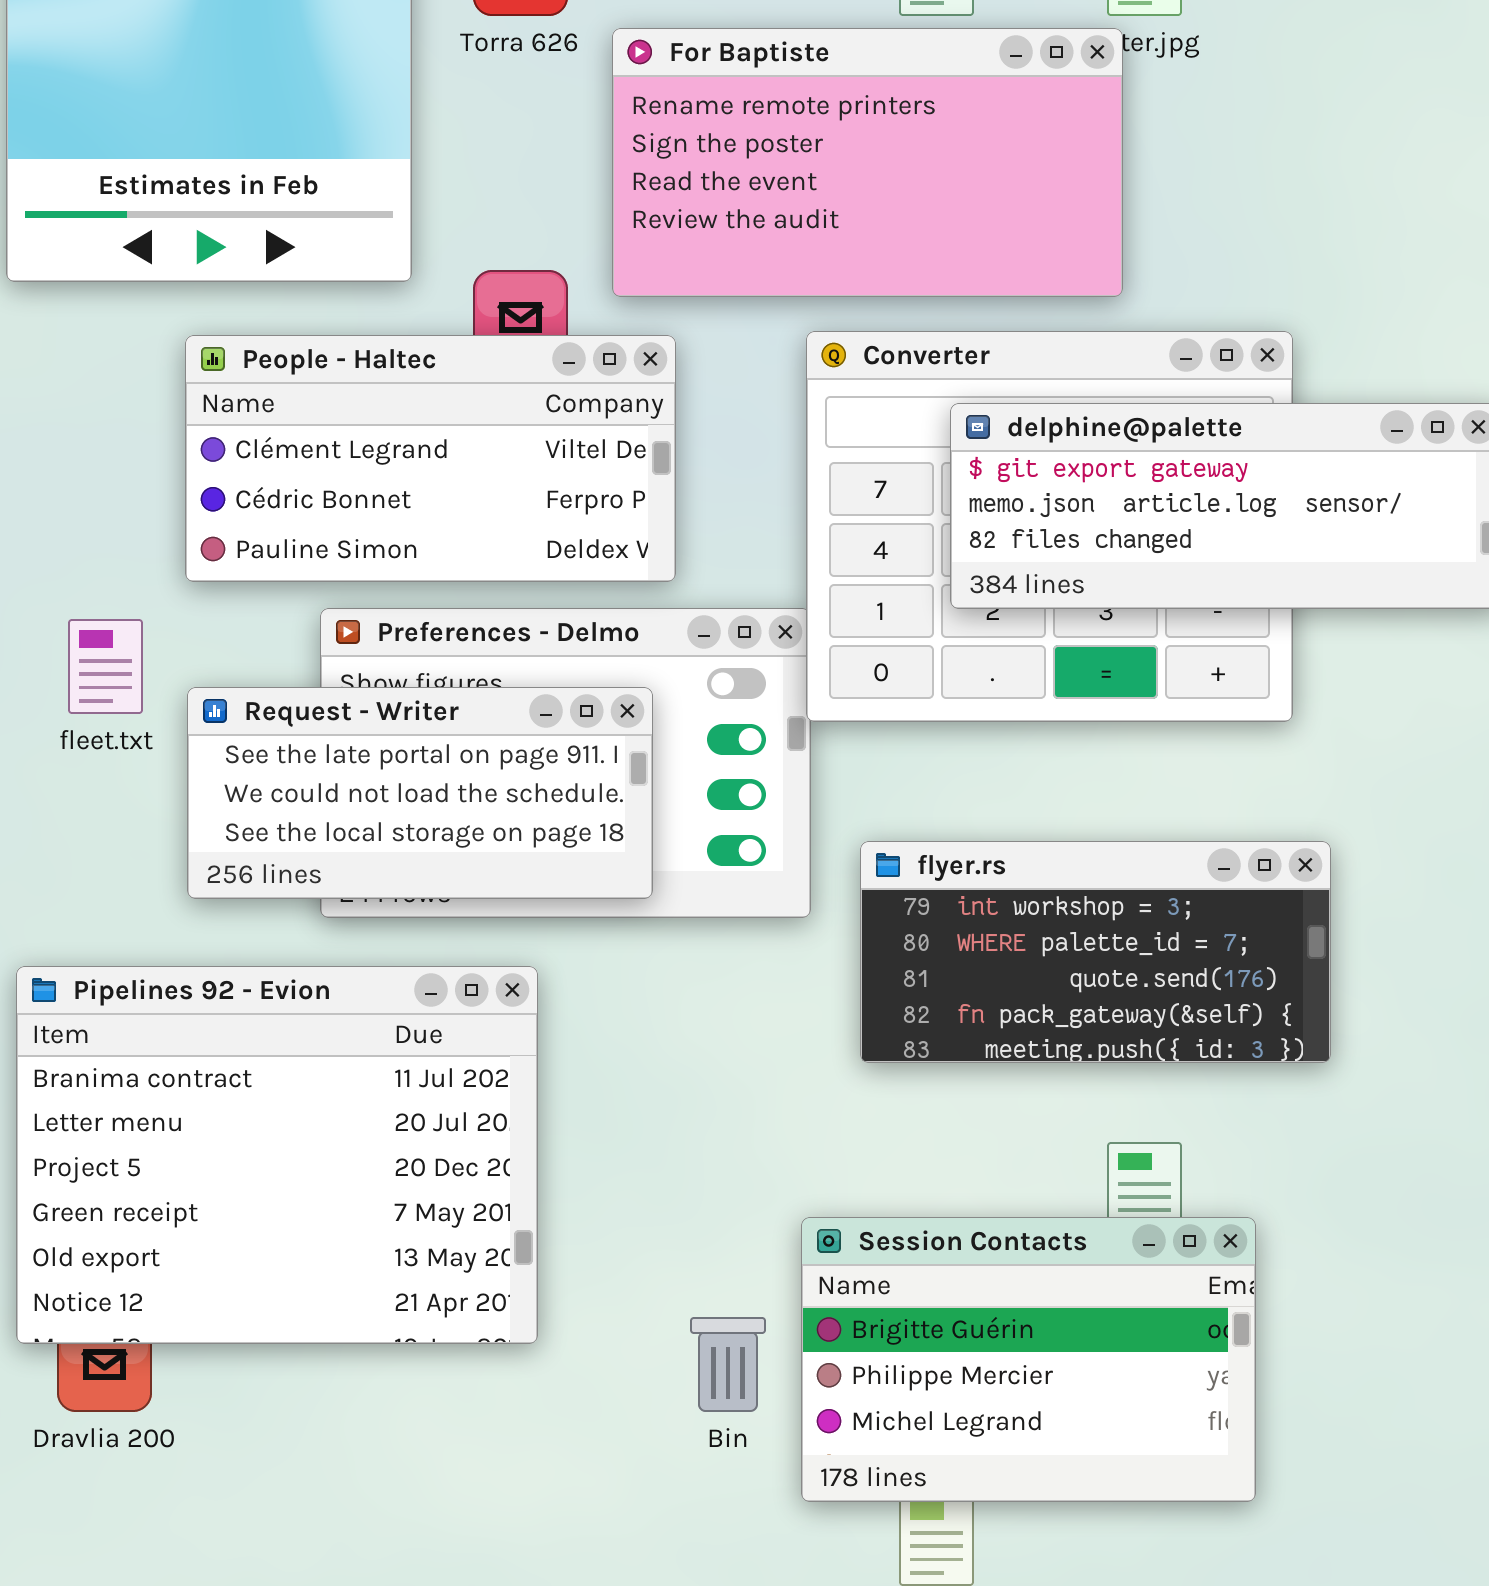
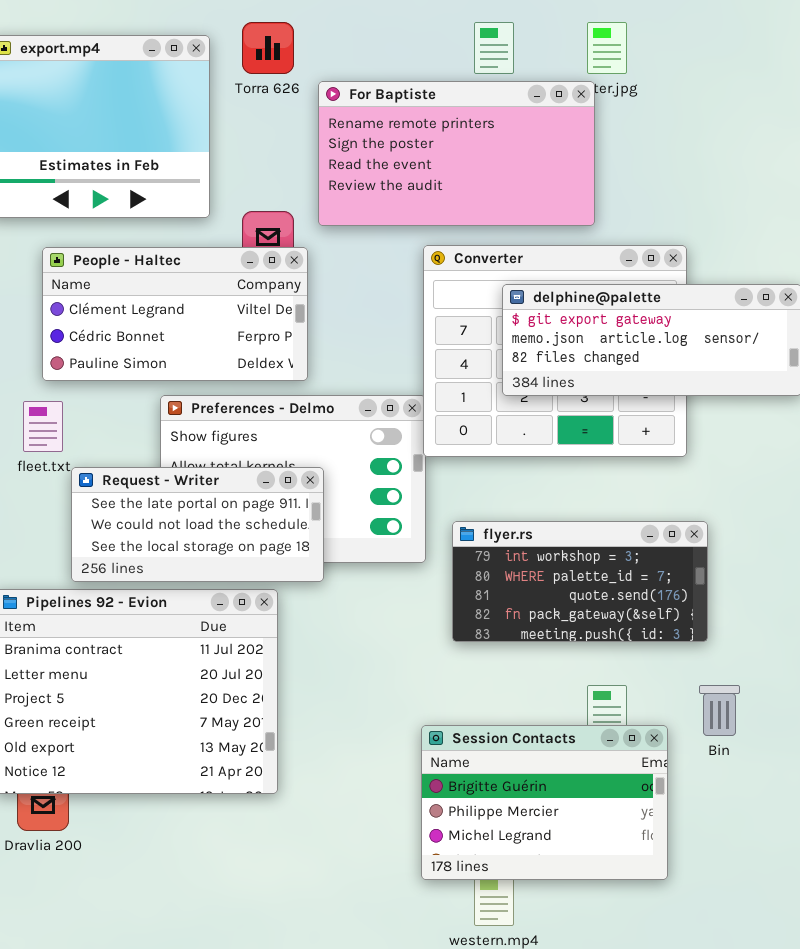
People - Haltec: [185,335,676,582] -> [42,247,308,381], moved
Request - Writer: [187,687,653,899] -> [71,467,324,582], moved
Bin: [690,1317,766,1412] -> [699,685,740,736], moved

